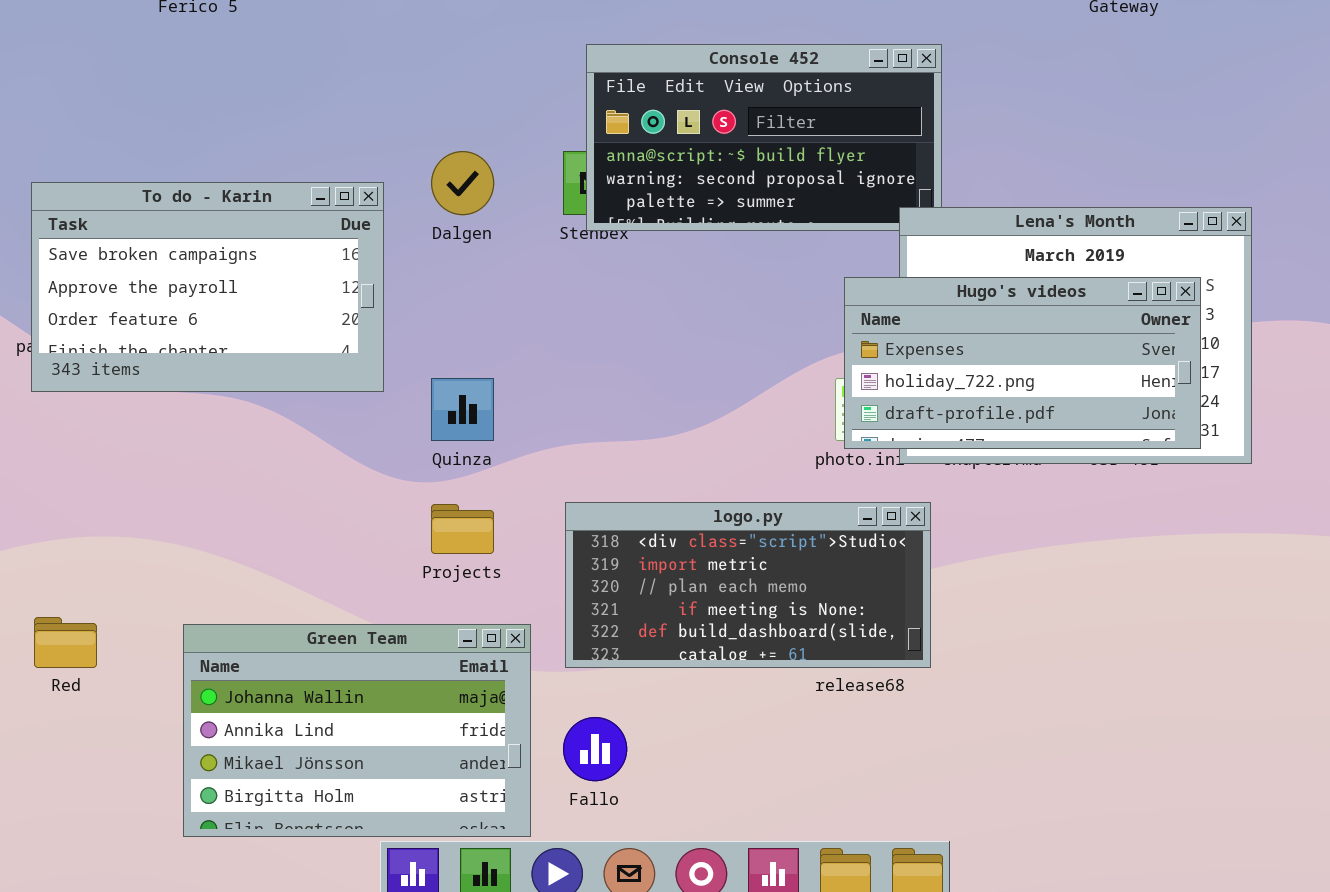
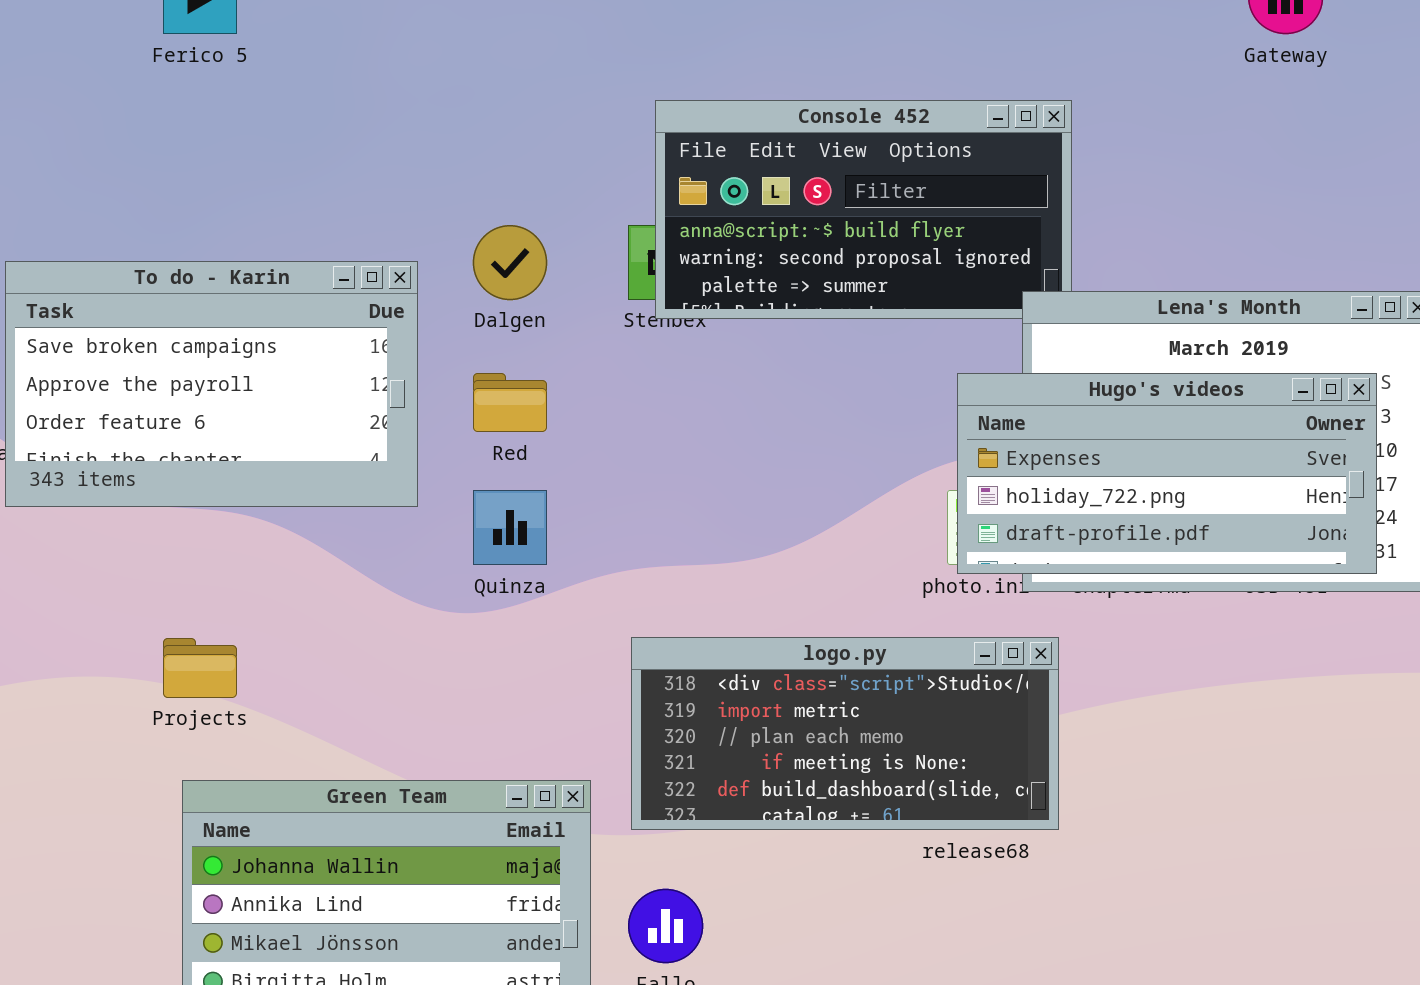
Projects: [431,504,494,554] -> [163,638,237,698], moved
Red: [34,617,97,668] -> [473,373,547,432], moved

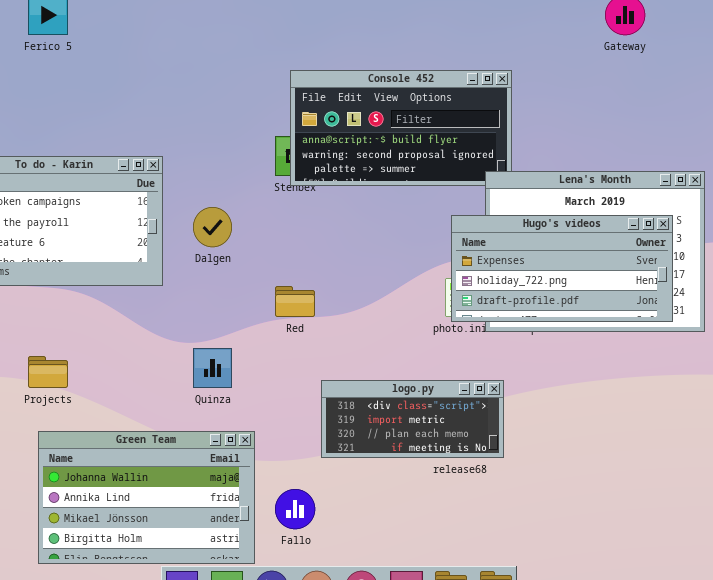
Dalgen: [473,225,547,300] -> [193,207,232,247], moved
Red: [473,373,547,432] -> [275,286,315,317], moved
Quinza: [473,490,547,565] -> [193,348,232,388], moved
logo.py: [631,637,1059,830] -> [321,380,504,458], resized

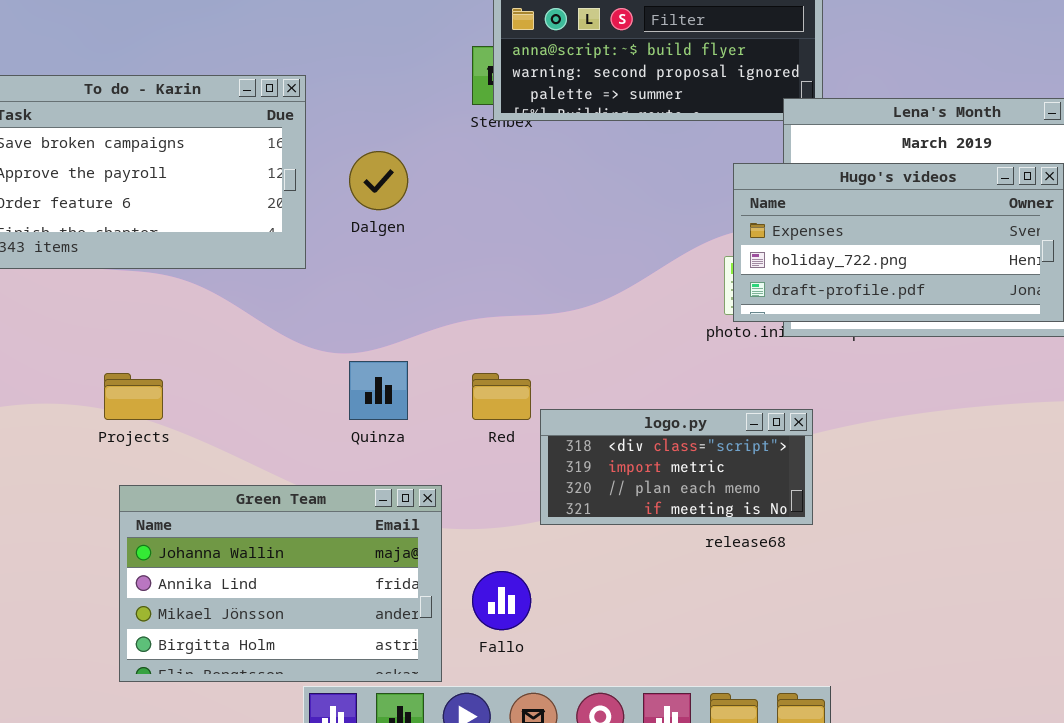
Red: [275,286,315,317] -> [472,373,531,420], moved

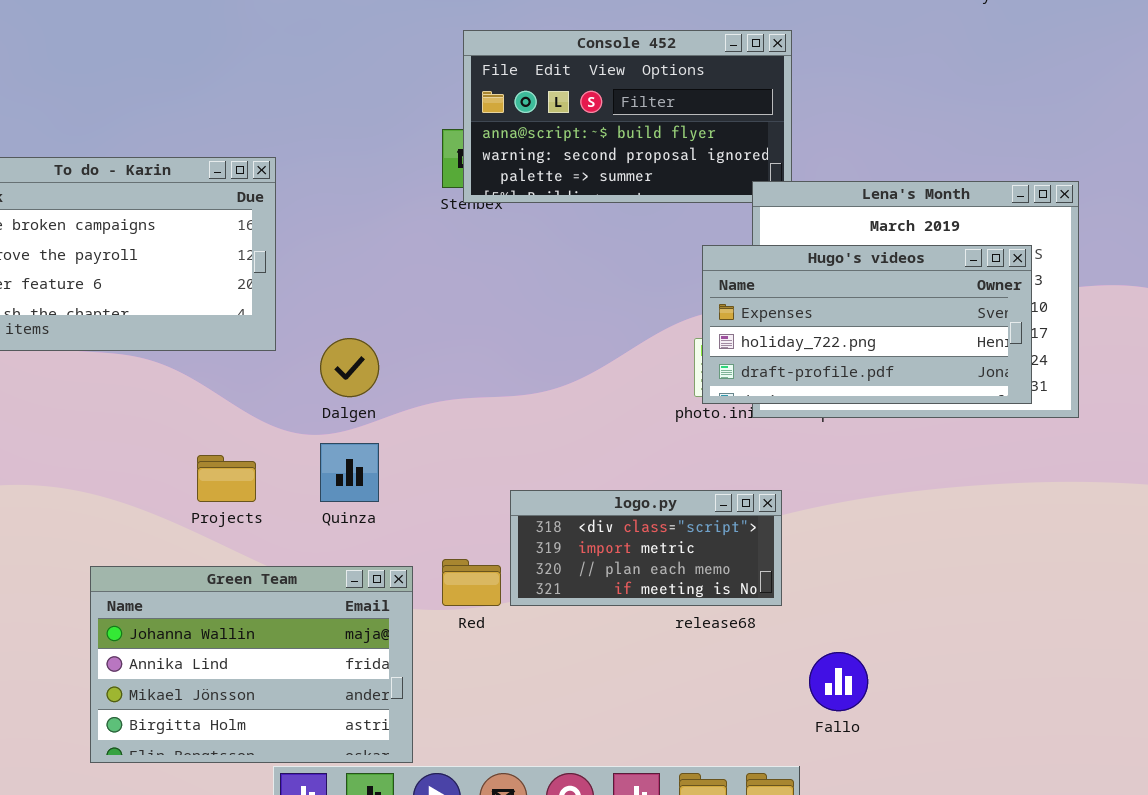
Dalgen: [349,151,408,210] -> [320,338,379,397], moved
Projects: [104,373,163,420] -> [197,455,256,502], moved
Red: [472,373,531,420] -> [442,559,501,606], moved
Fallo: [472,571,531,630] -> [809,652,868,711], moved

